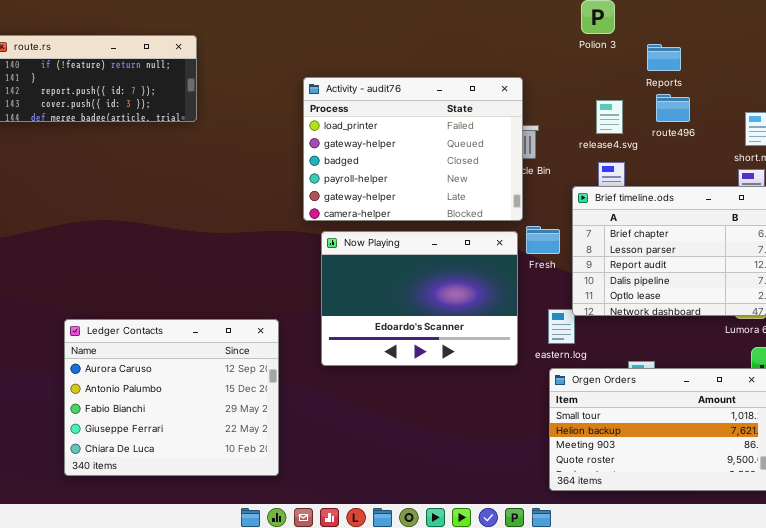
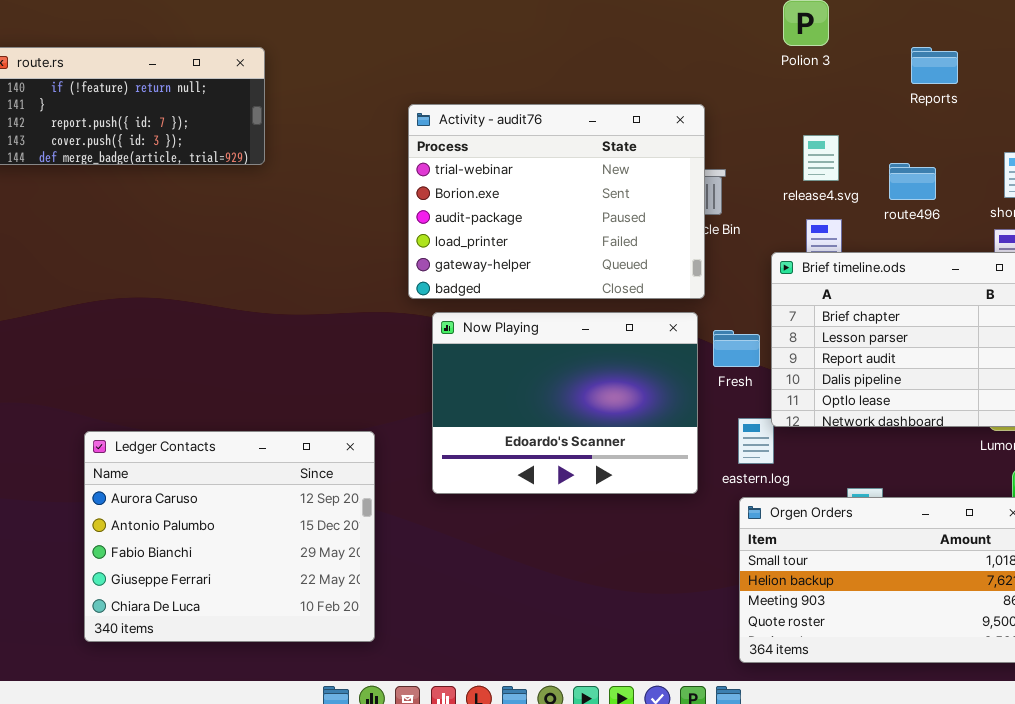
Reports: [647,44,681,71] -> [911,47,958,84], moved
Activity - audit76: [303,77,523,221] -> [408,104,705,299], scrolled up 3 rows
route496: [656,94,690,122] -> [889,163,936,200], moved
Fresh: [526,226,560,254] -> [713,330,760,367], moved

